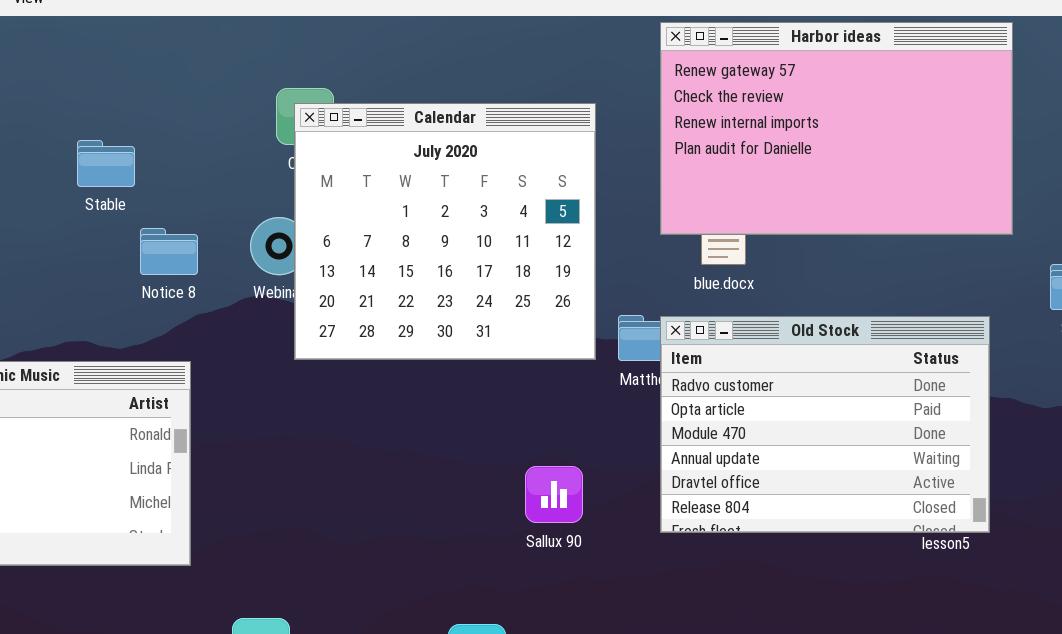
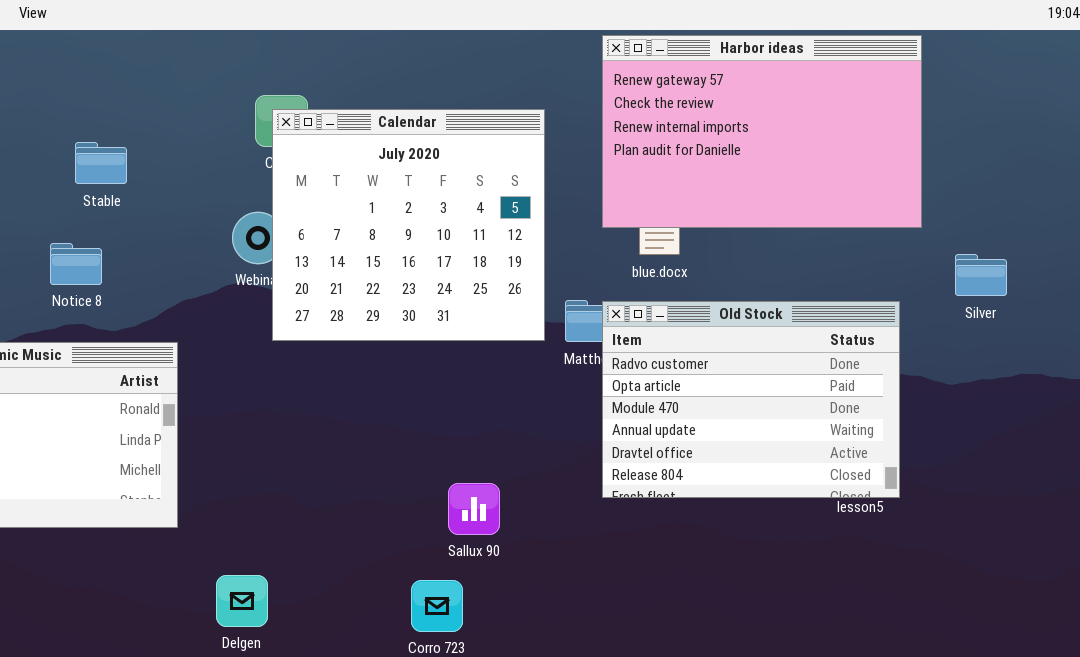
Notice 8: [140,228,198,275] -> [50,243,102,285], moved
Sallux 90: [525,466,583,523] -> [448,483,500,535], moved

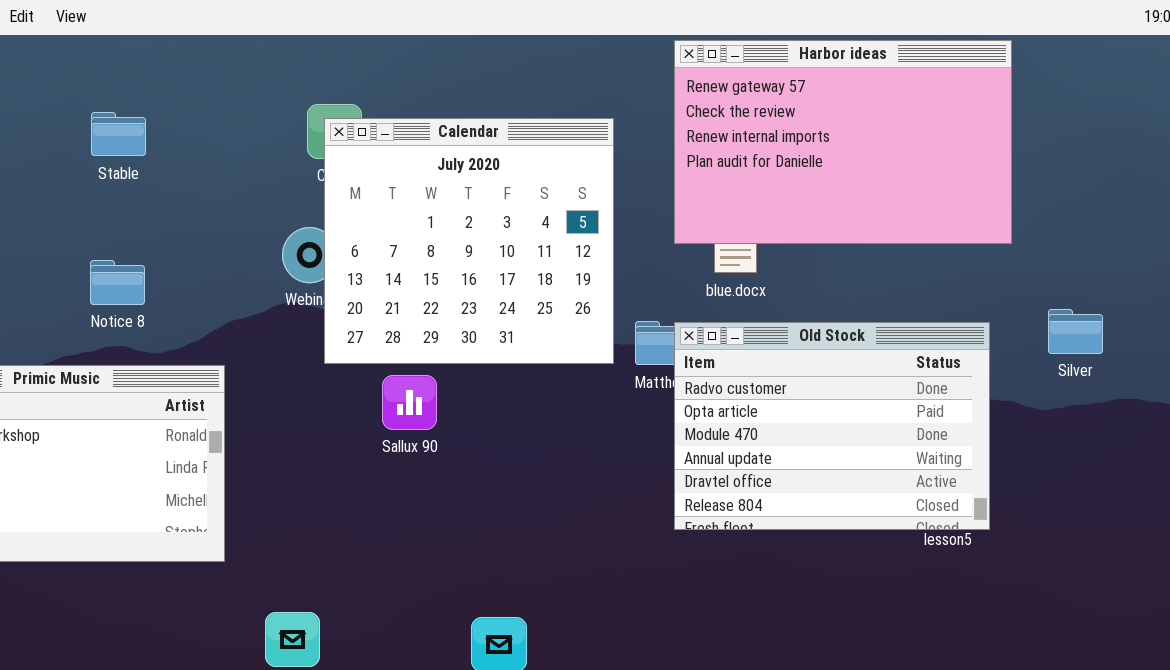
Stable: [75,142,127,184] -> [91,112,146,156], moved
Silver: [955,254,1007,296] -> [1048,309,1103,354], moved
Sallux 90: [448,483,500,535] -> [382,375,437,430], moved

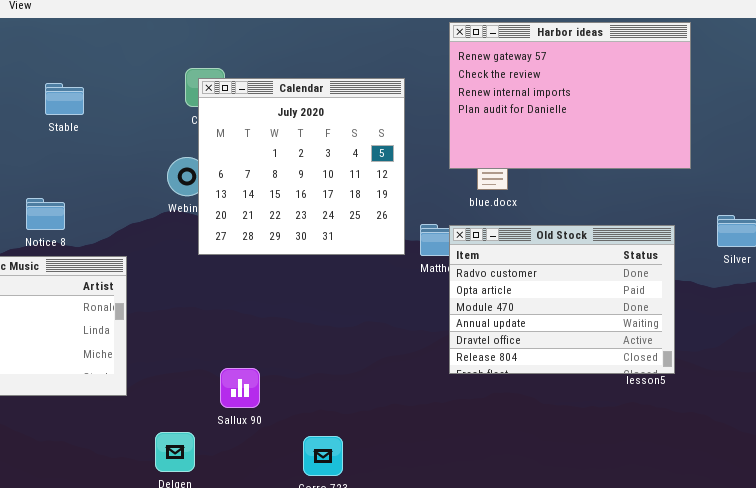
Stable: [91,112,146,156] -> [45,83,84,115], moved
Notice 8: [90,260,145,305] -> [26,198,65,230], moved
Sallux 90: [382,375,437,430] -> [220,368,260,408], moved

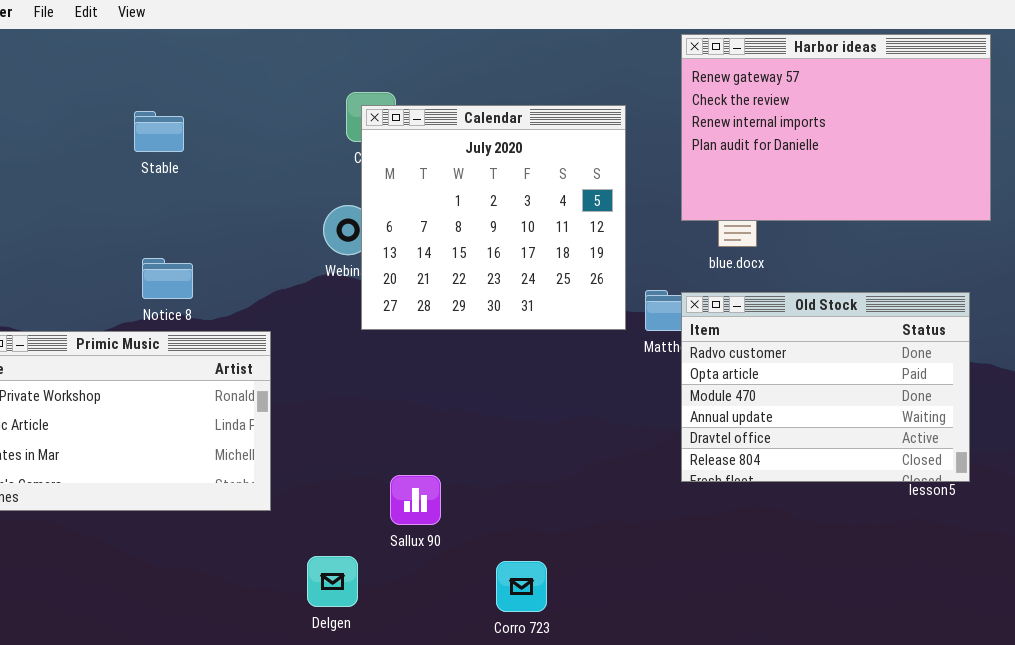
Stable: [45,83,84,115] -> [134,111,184,152], moved

